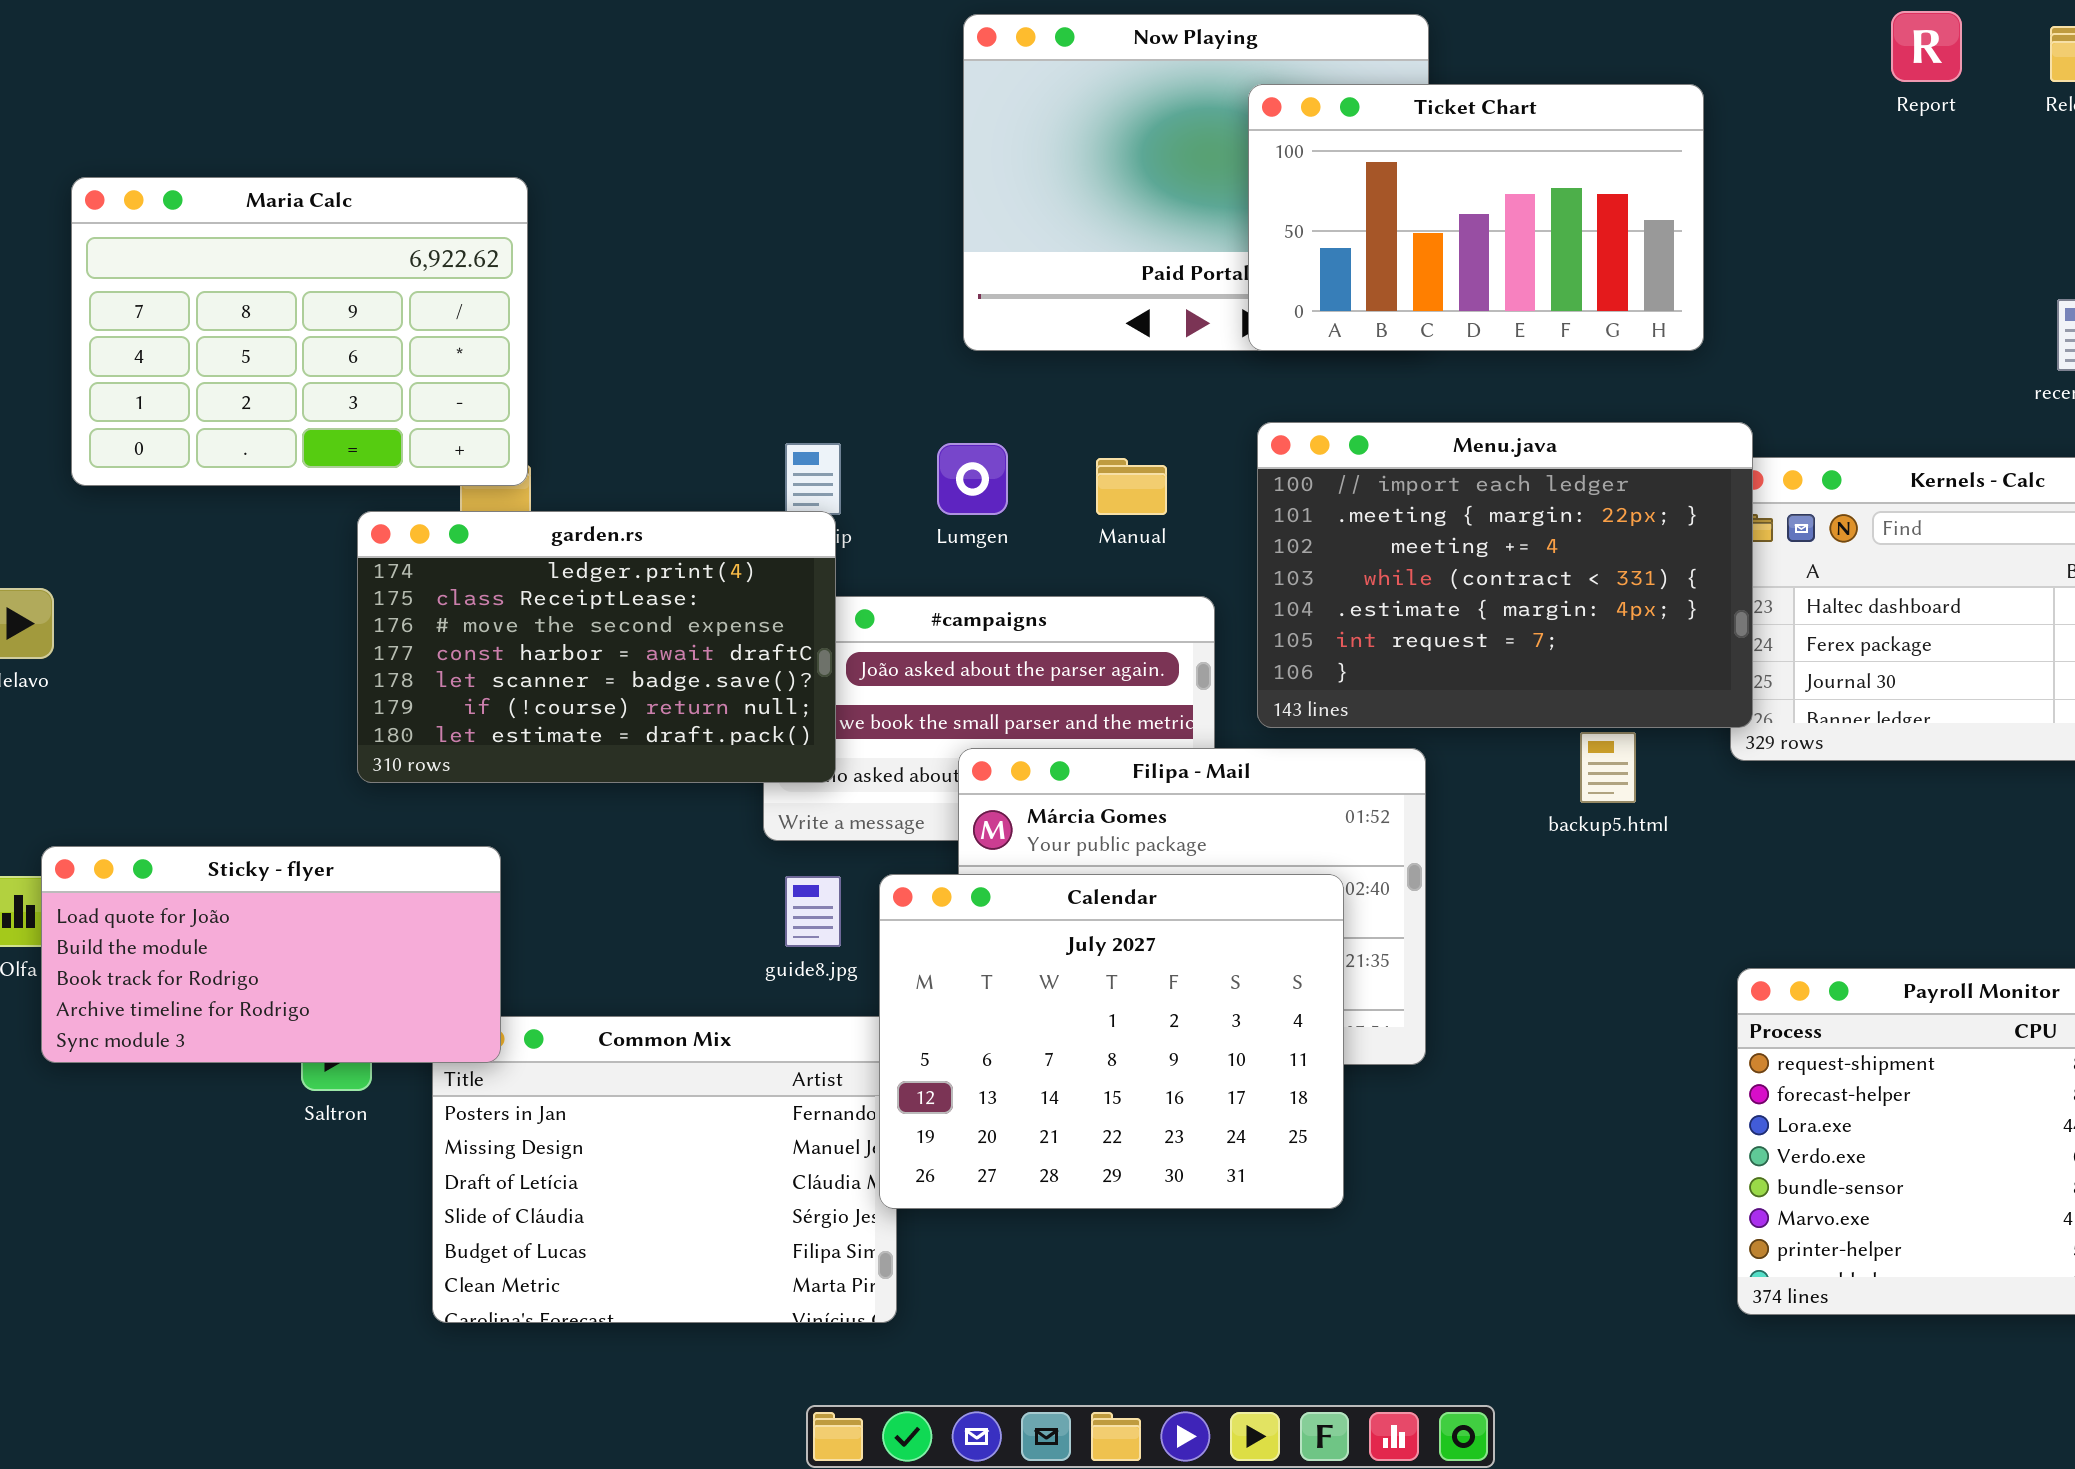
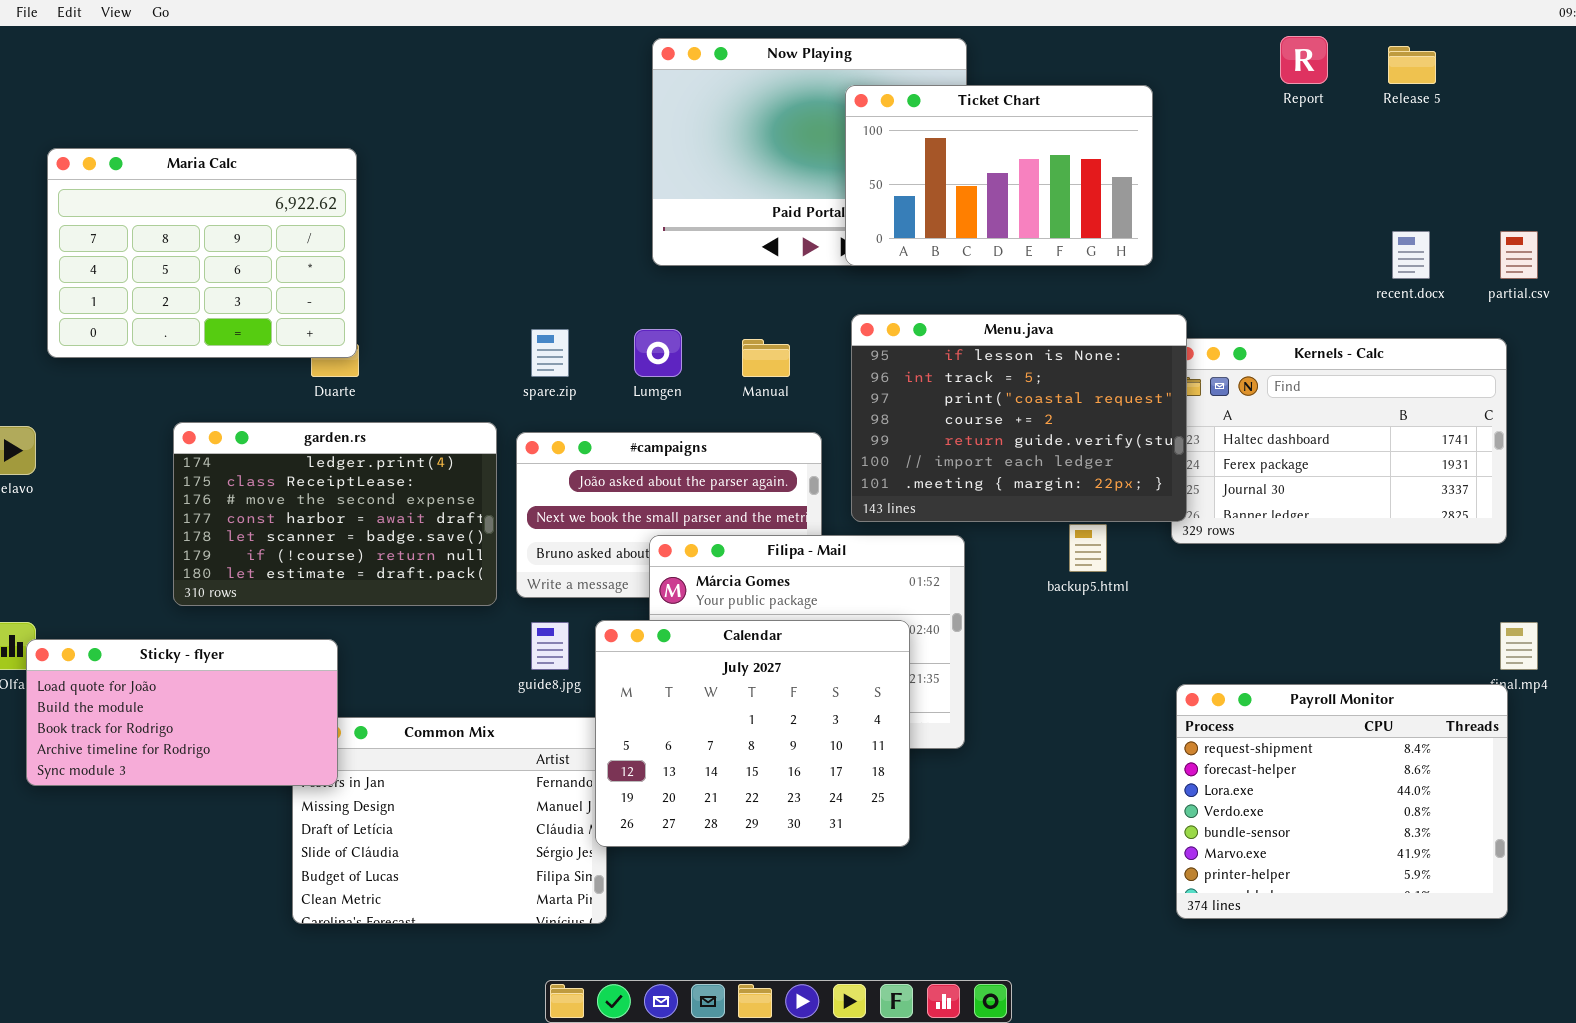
Menu.java: [1257,422,1753,728] -> [851,314,1187,522], scrolled up 5 rows
garden.rs: [357,511,836,783] -> [173,422,497,606], moved
Sticky - flyer: [41,846,501,1063] -> [26,639,338,786], moved

